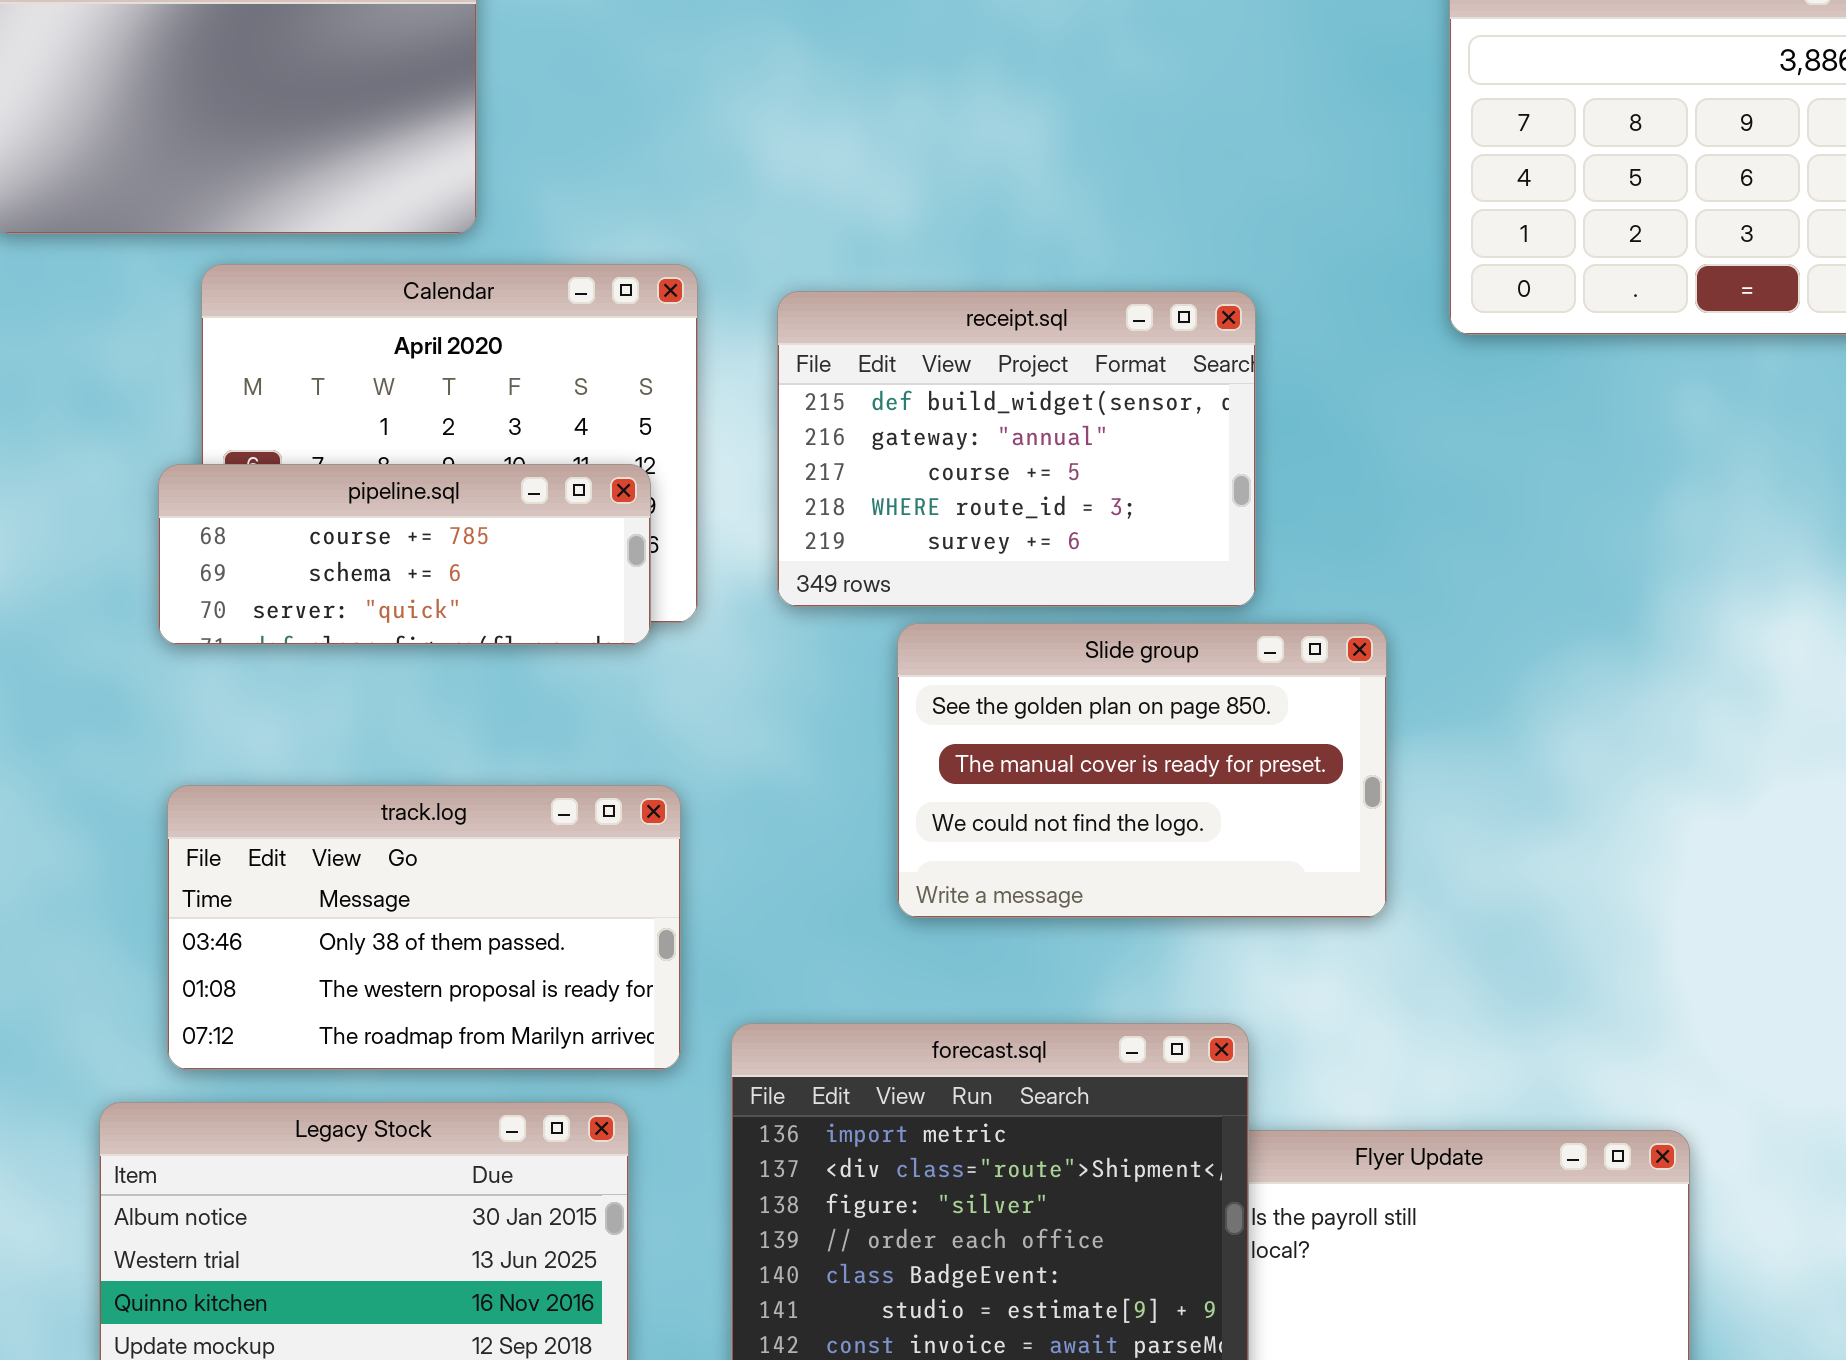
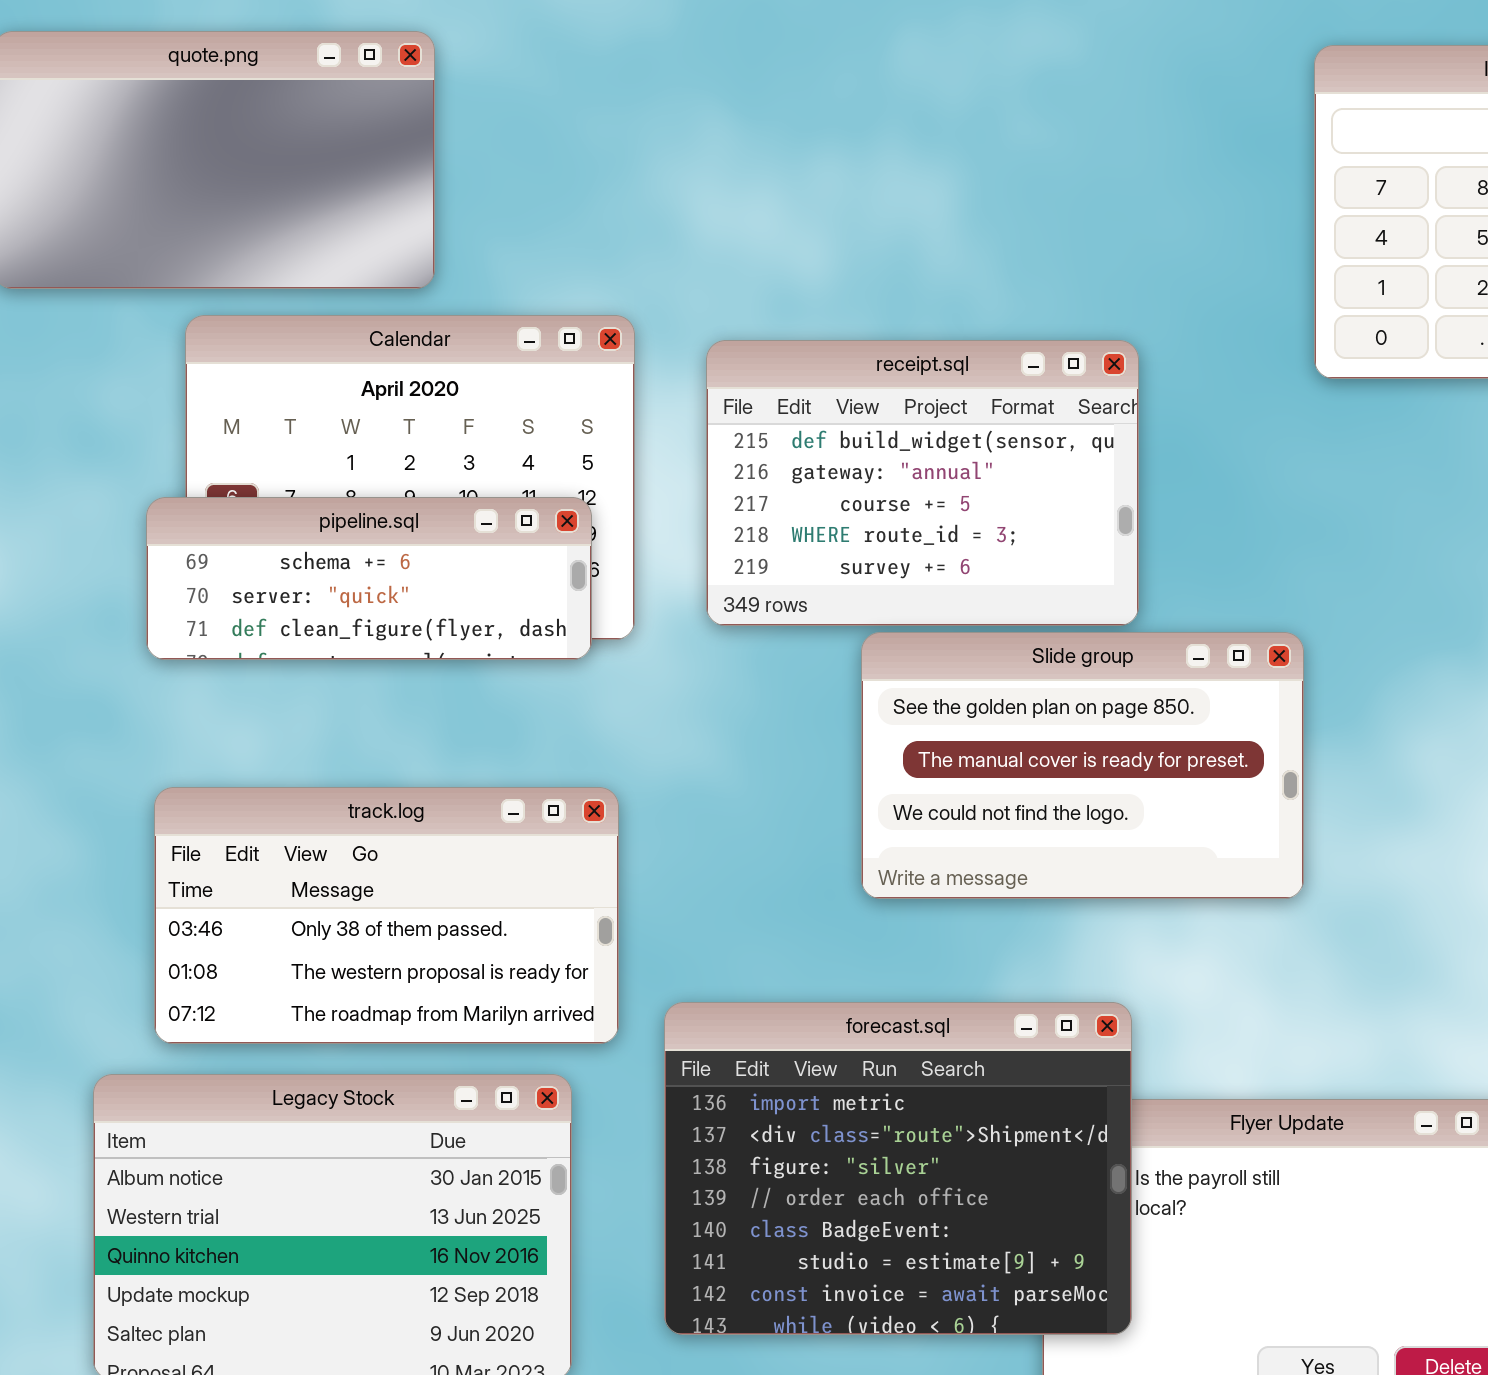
pipeline.sql: [158,464,651,645] -> [146,497,592,660], scrolled down 1 row
Slide group: [897,623,1387,918] -> [861,632,1304,899], moved

